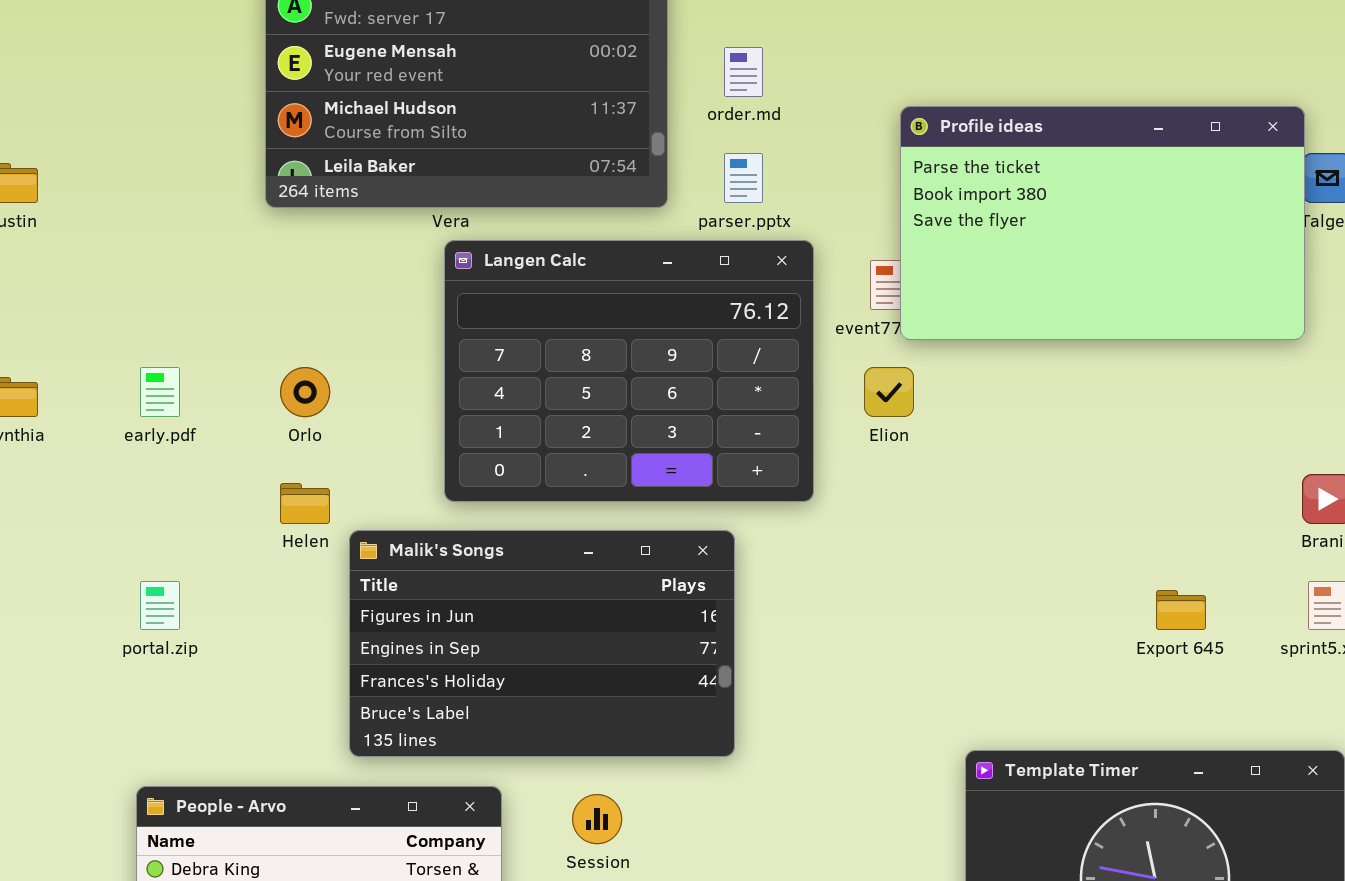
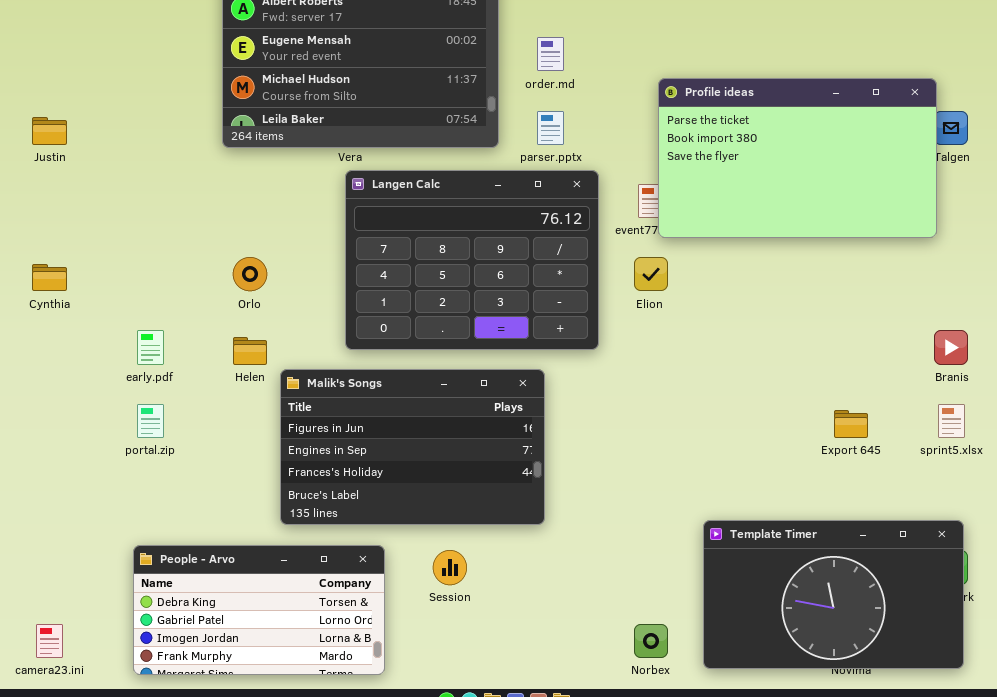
early.pdf: [140,367,180,417] -> [137,330,164,365], moved

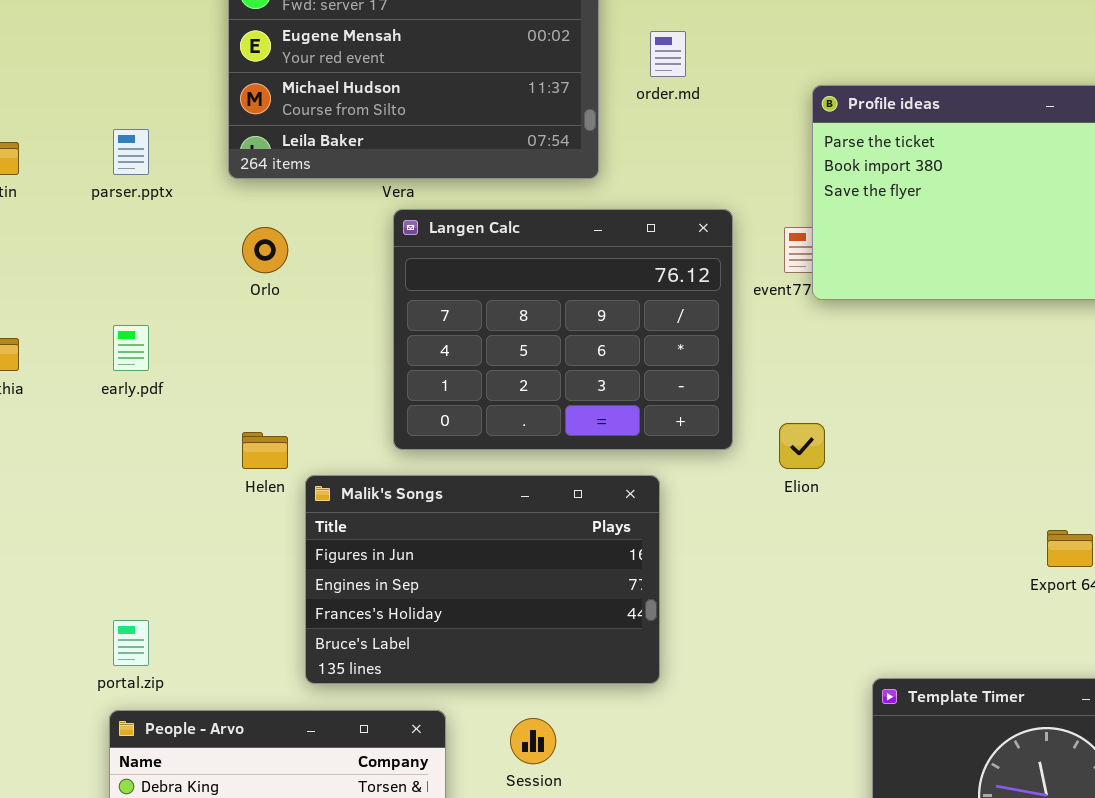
parser.pptx: [537,111,564,145] -> [113,129,149,175], moved
Orlo: [233,257,267,291] -> [242,227,288,273], moved
Elion: [634,257,668,291] -> [779,423,825,469], moved
early.pdf: [137,330,164,365] -> [113,325,149,371], moved
portal.zip: [137,404,164,438] -> [113,620,149,666], moved

